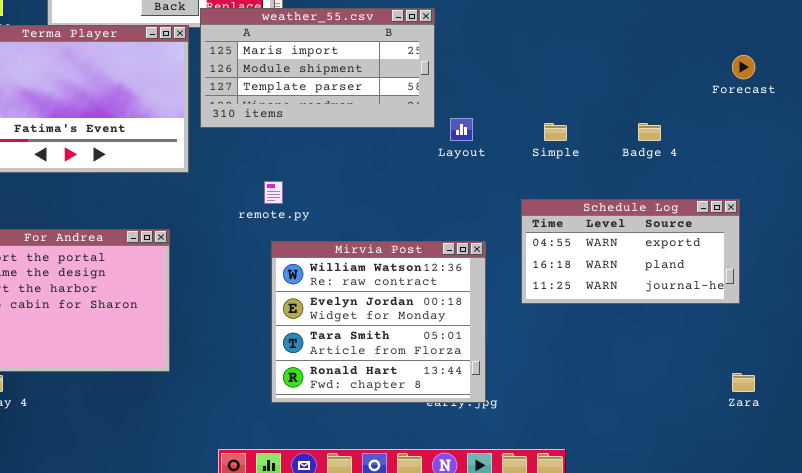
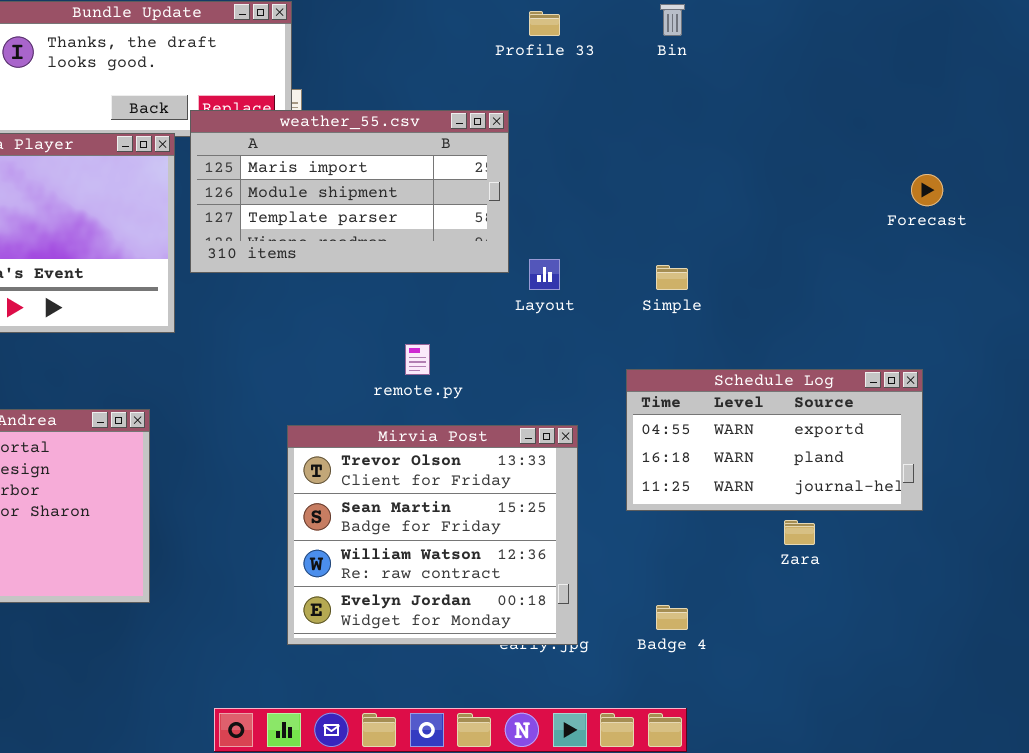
Badge 4: [638,123,661,141] -> [656,605,688,630], moved
remote.py: [264,181,283,204] -> [405,344,430,375], moved
Mirvia Post: [271,241,486,403] -> [287,425,578,645], scrolled up 2 rows
Zara: [732,373,755,392] -> [784,520,815,545], moved

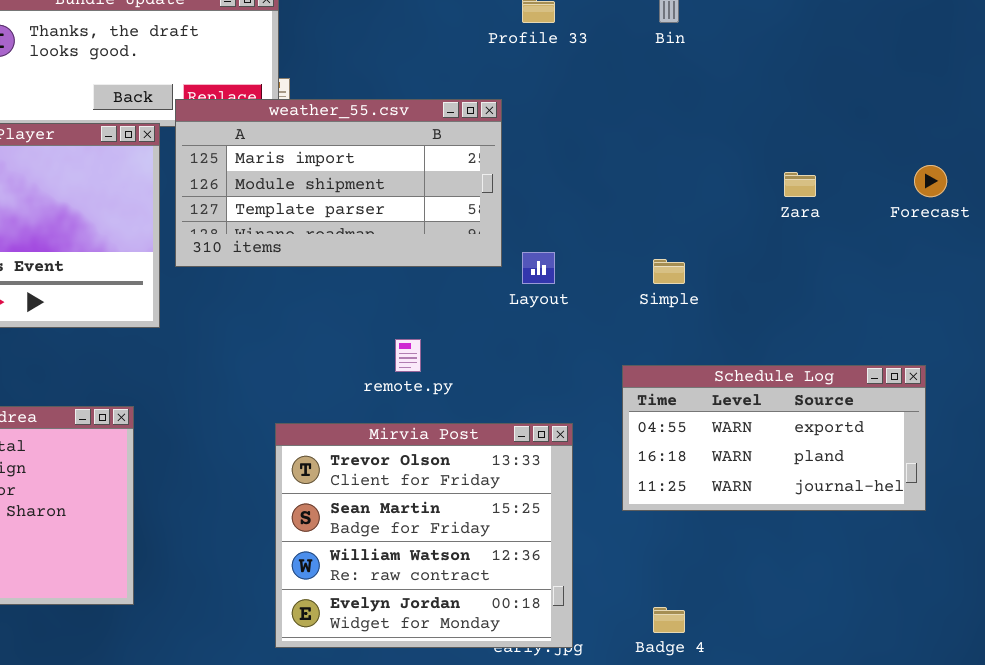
Zara: [784,520,815,545] -> [784,172,816,197], moved

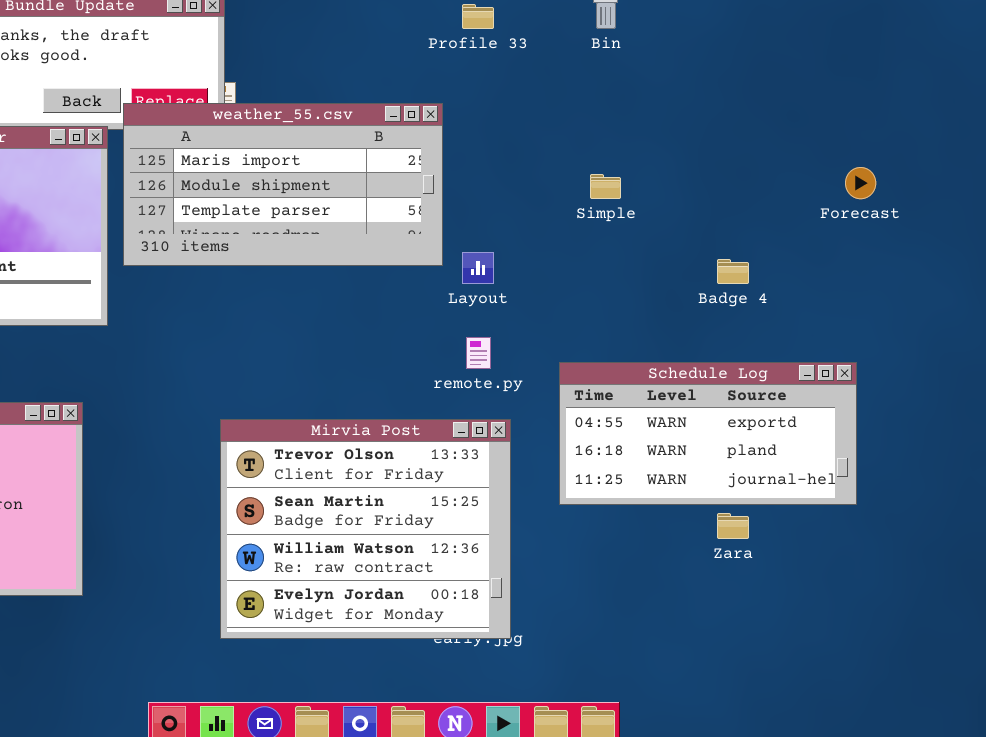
Zara: [784,172,816,197] -> [717,513,749,539], moved
Simple: [653,259,685,284] -> [590,174,621,199], moved
remote.py: [395,339,421,372] -> [466,337,491,369], moved
Badge 4: [653,607,685,633] -> [717,259,749,284], moved

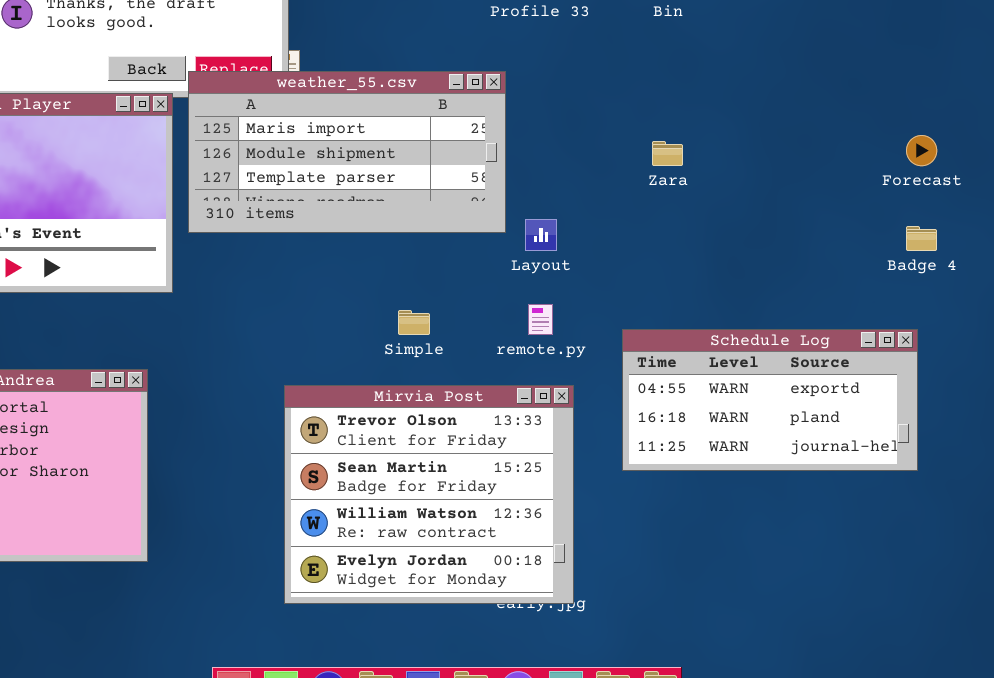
Simple: [590,174,621,199] -> [398,310,430,335], moved
Badge 4: [717,259,749,284] -> [906,226,937,251], moved
Zara: [717,513,749,539] -> [652,141,683,166], moved

